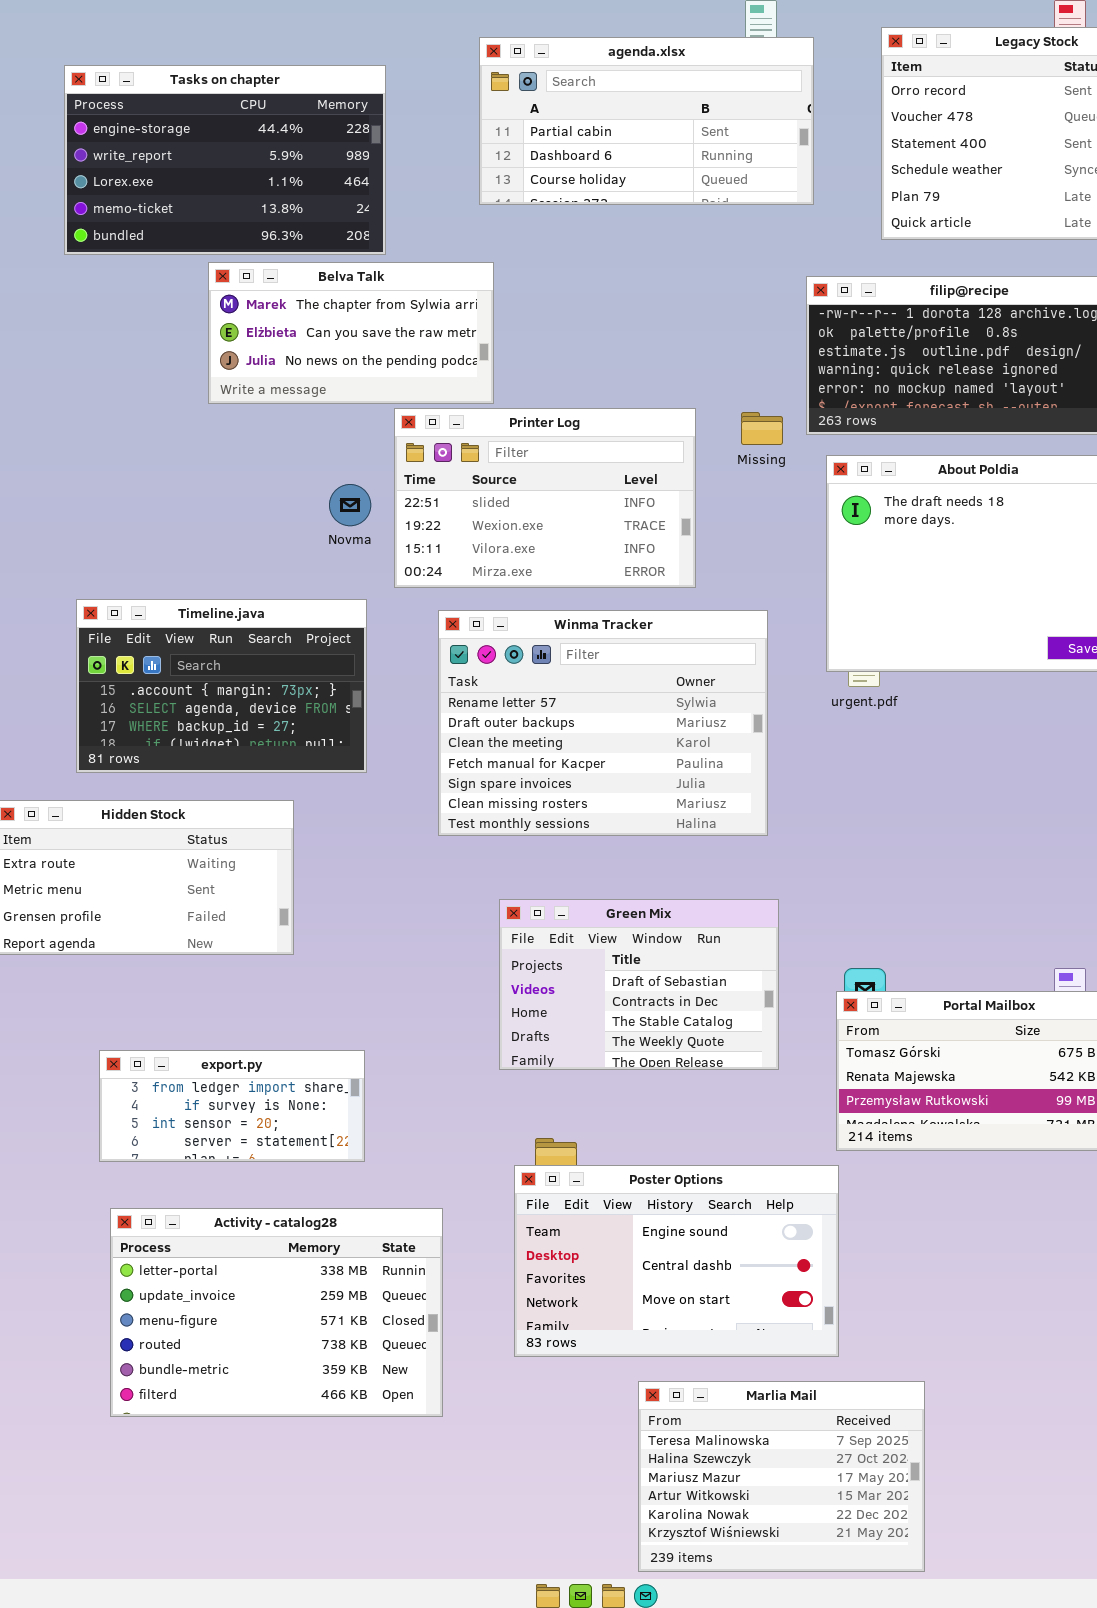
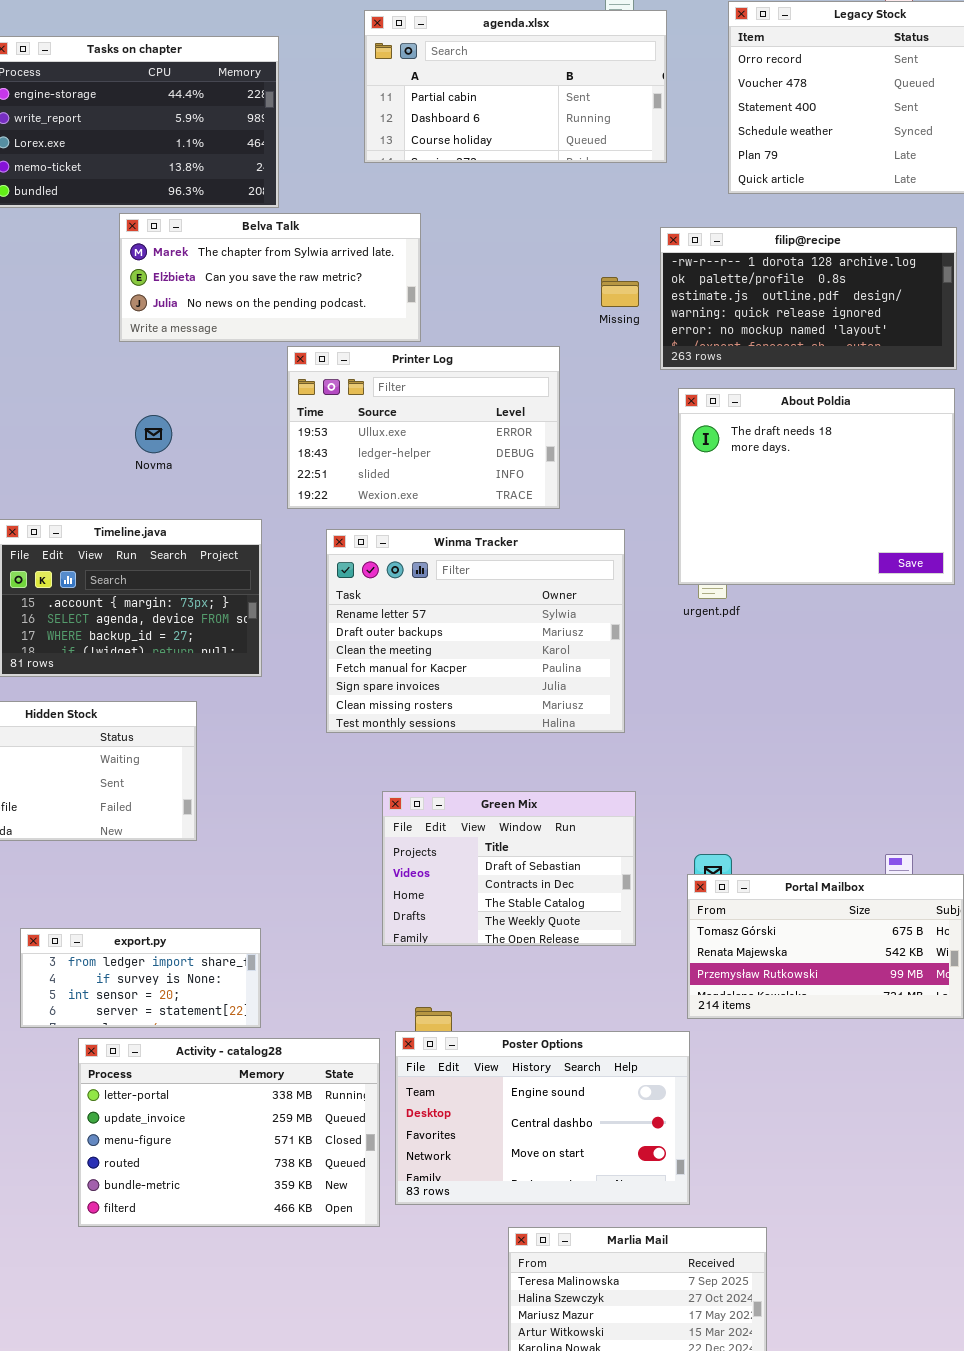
Belva Talk: [208,262,494,404] -> [119,213,421,342], resized
Printer Log: [394,408,696,588] -> [287,346,560,509], scrolled up 2 rows
Missing: [741,412,783,445] -> [601,277,639,307], moved
Novma: [329,484,371,526] -> [135,415,172,453], moved
Activity - catalog28: [110,1208,443,1417] -> [78,1038,380,1227], moved

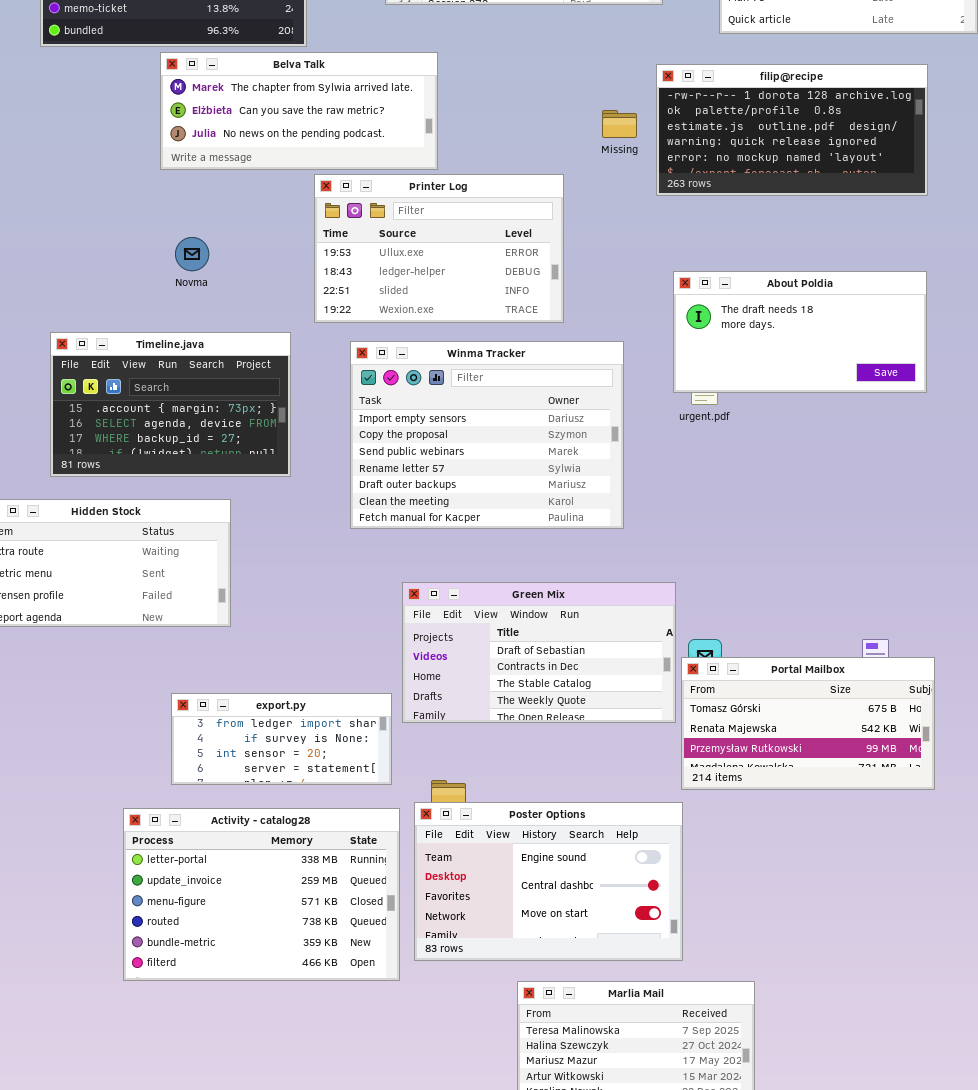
About Poldia: [678,388,955,585] -> [673,271,927,393], resized
Winma Tracker: [326,529,625,733] -> [350,341,624,529], scrolled up 3 rows
Green Mix: [382,791,636,946] -> [402,582,676,723], resized
export.py: [20,928,261,1028] -> [171,693,392,785], moved

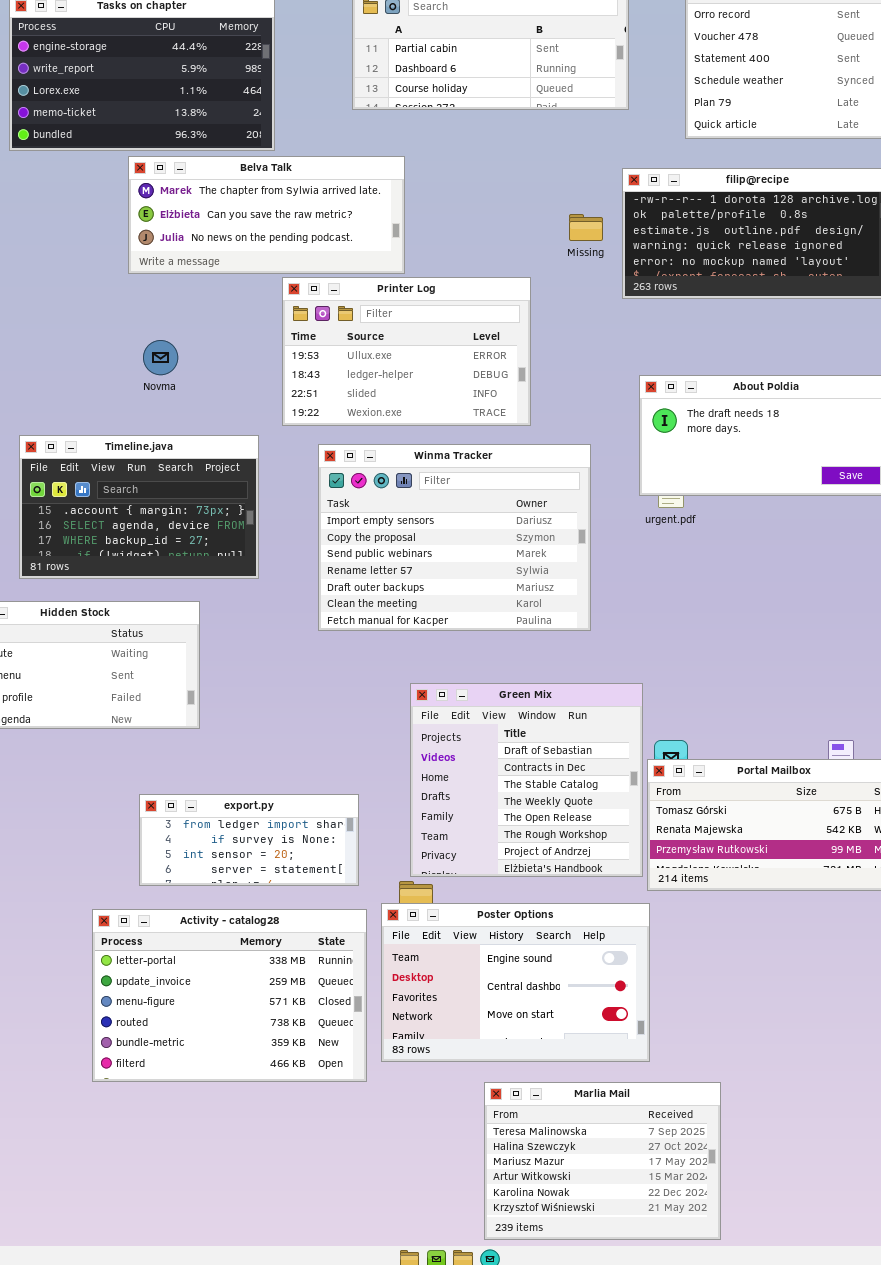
Green Mix: [402,582,676,723] -> [410,683,643,877], resized

